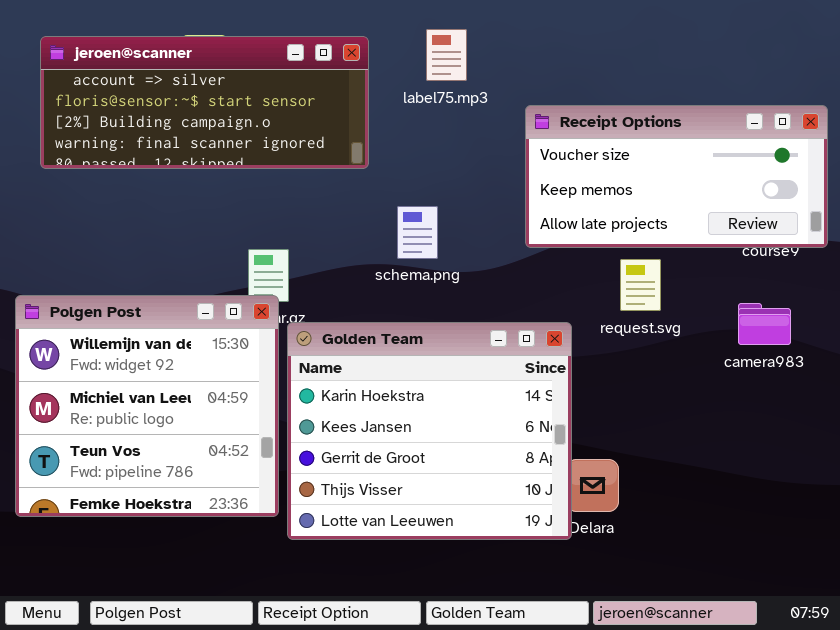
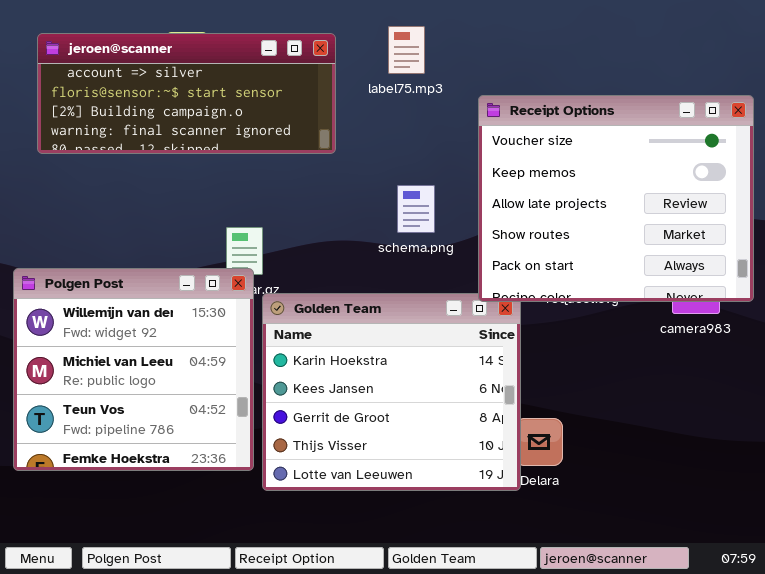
Receipt Options: [525,105,828,248] -> [478,95,754,302], resized
schema.png: [397,206,438,259] -> [397,185,435,233], moved

